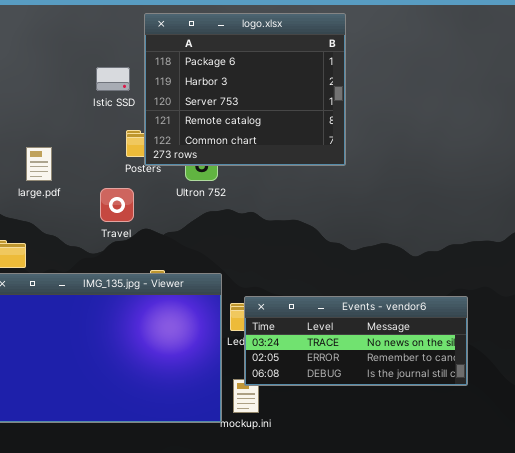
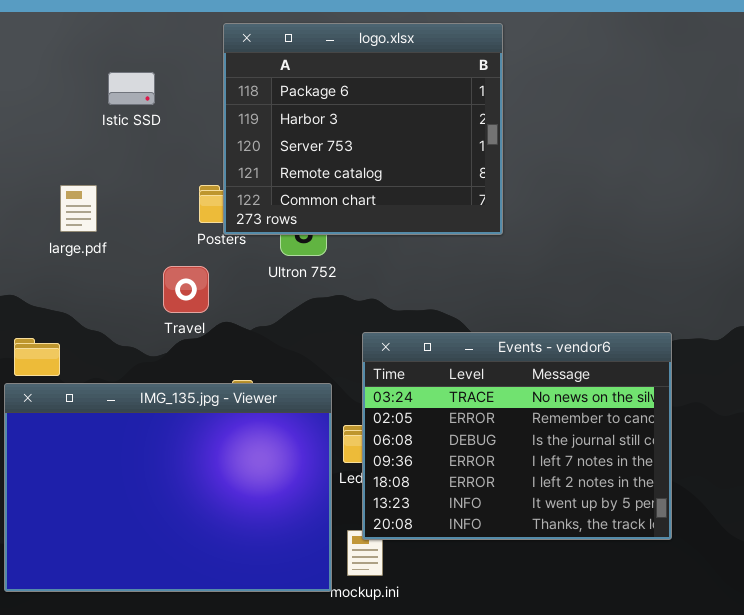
Istic SSD: [96,67,130,91] -> [108,72,155,105], moved
large.pdf: [26,147,52,181] -> [60,185,97,232], moved
Events - vendor6: [244,296,468,386] -> [362,332,672,540], resized

